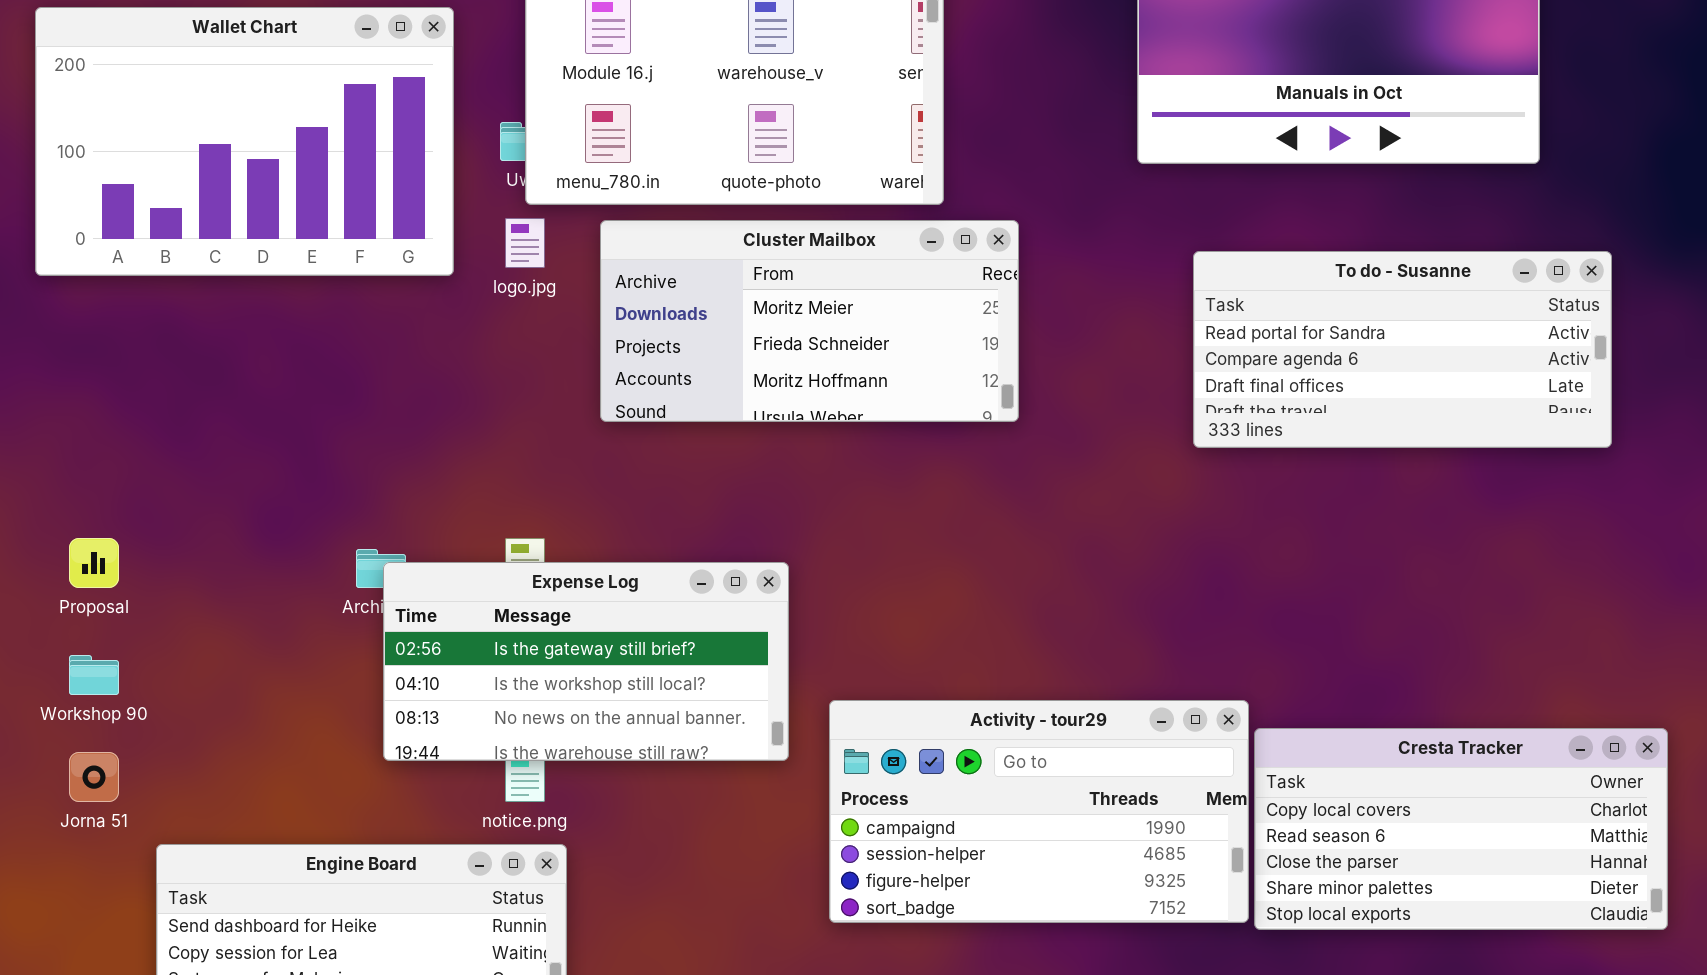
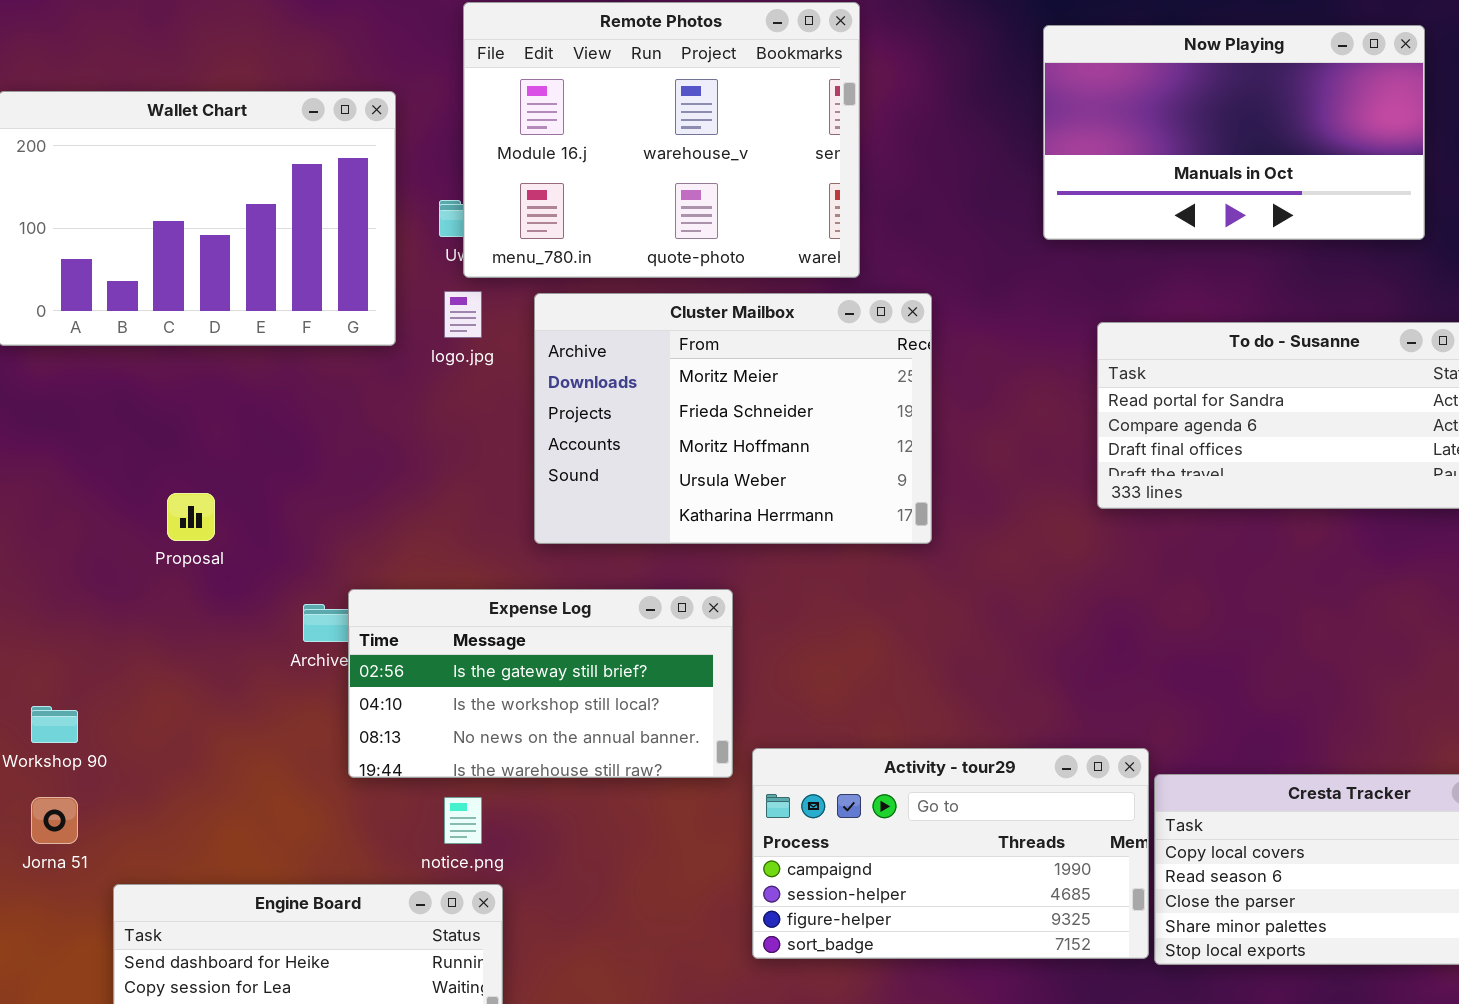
Cluster Mailbox: [600,220,1019,422] -> [534,293,932,544], resized
Proposal: [69,538,119,588] -> [167,493,215,541], moved
Expense Log: [383,562,789,761] -> [348,589,733,778], moved

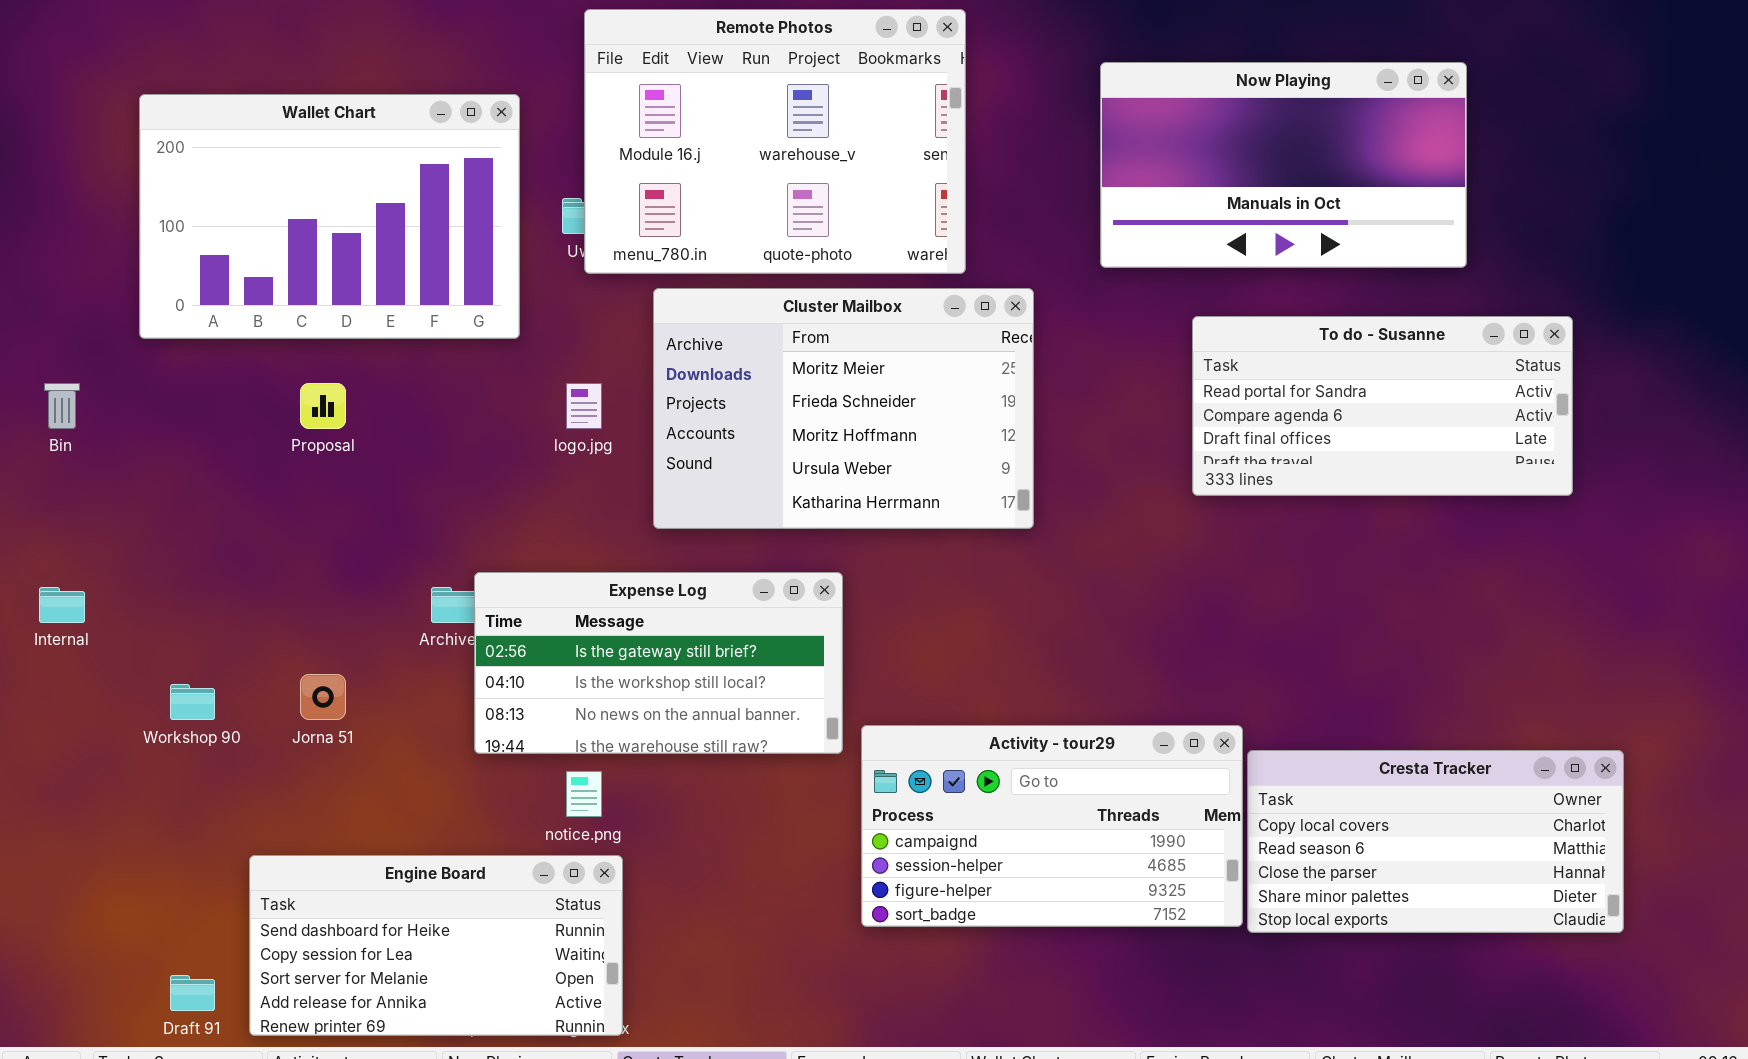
Now Playing: [1043,25,1425,240] -> [1100,62,1467,268], moved
logo.jpg: [444,291,482,338] -> [566,383,602,429], moved
Proposal: [167,493,215,541] -> [300,383,346,429], moved
Jorna 51: [31,797,78,844] -> [300,674,346,720], moved

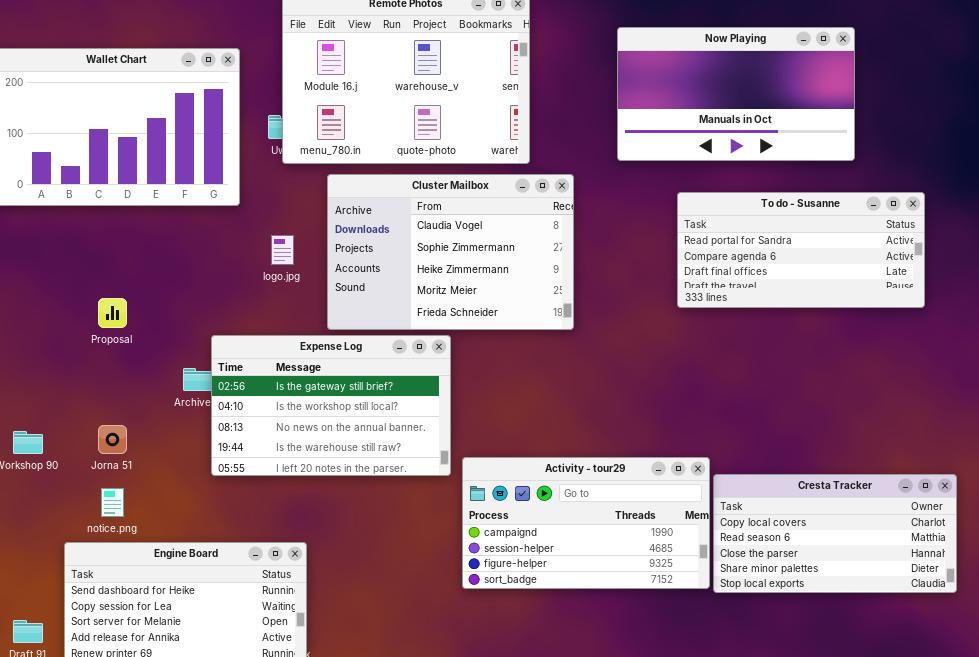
Cluster Mailbox: [653,288,1034,529] -> [327,174,574,330], scrolled up 3 rows
Proposal: [300,383,346,429] -> [98,298,127,328], moved
Expense Log: [474,572,843,754] -> [211,335,451,476], resized
notice.png: [566,771,602,817] -> [101,488,124,517], moved

